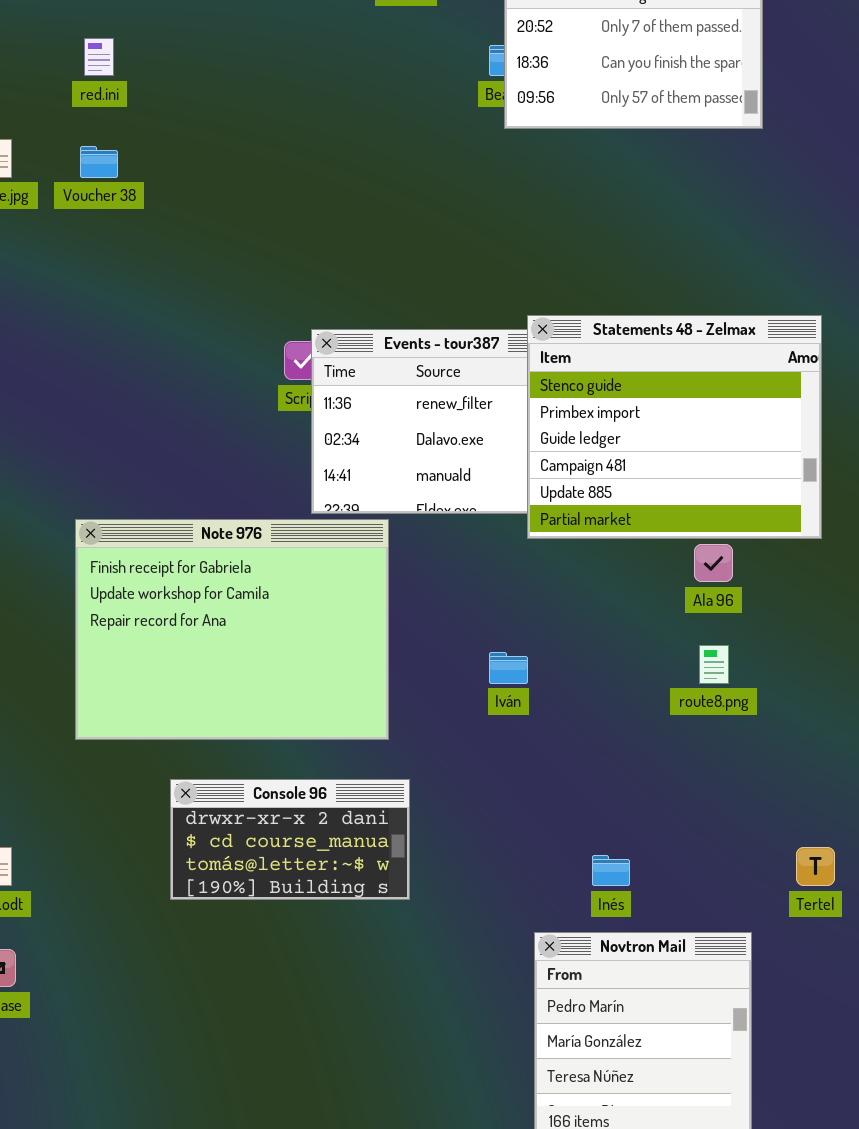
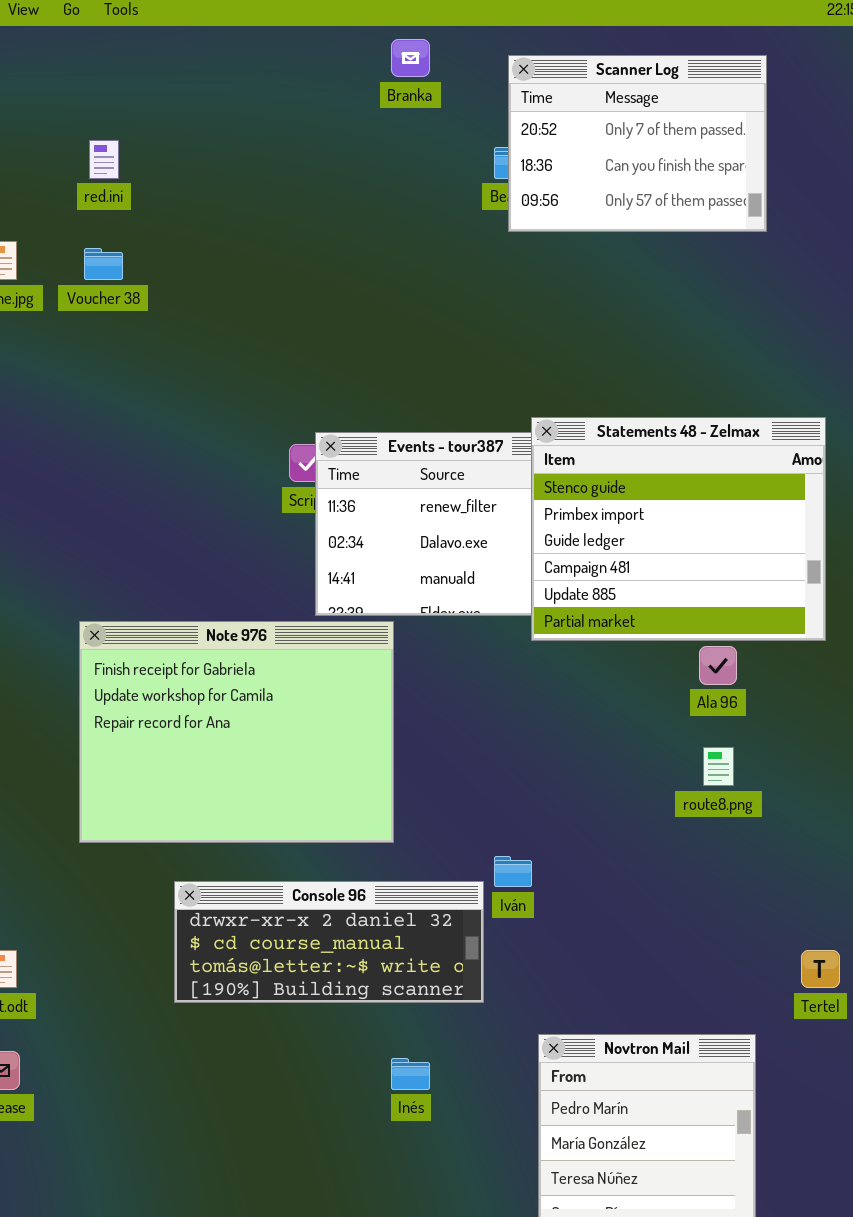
Iván: [489,652,528,684] -> [494,856,532,887], moved
Console 96: [170,779,410,900] -> [174,881,484,1003], resized
Inés: [592,855,630,886] -> [391,1058,430,1090], moved

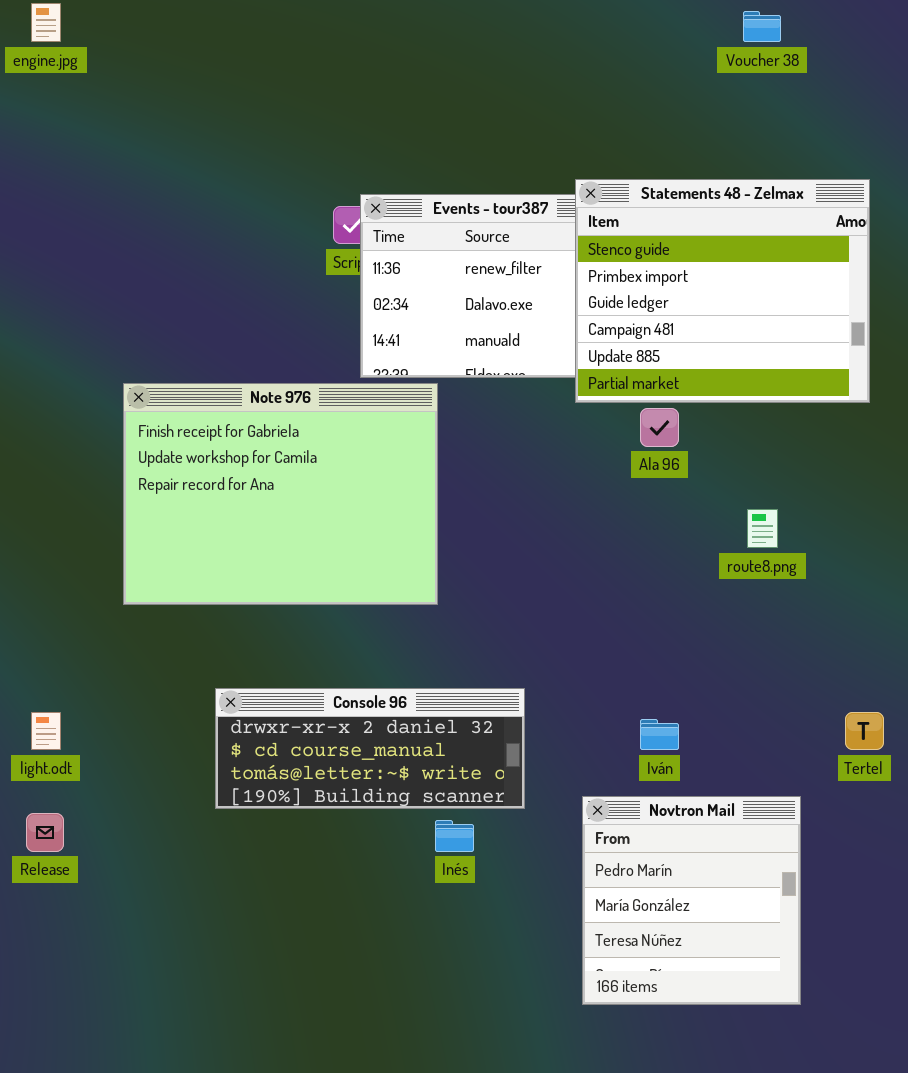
Voucher 38: [84,248,123,280] -> [743,11,781,42], moved
Ala 96: [699,646,737,685] -> [640,408,679,447], moved
Iván: [494,856,532,887] -> [640,719,679,750], moved
Console 96: [174,881,484,1003] -> [215,688,525,809], moved

